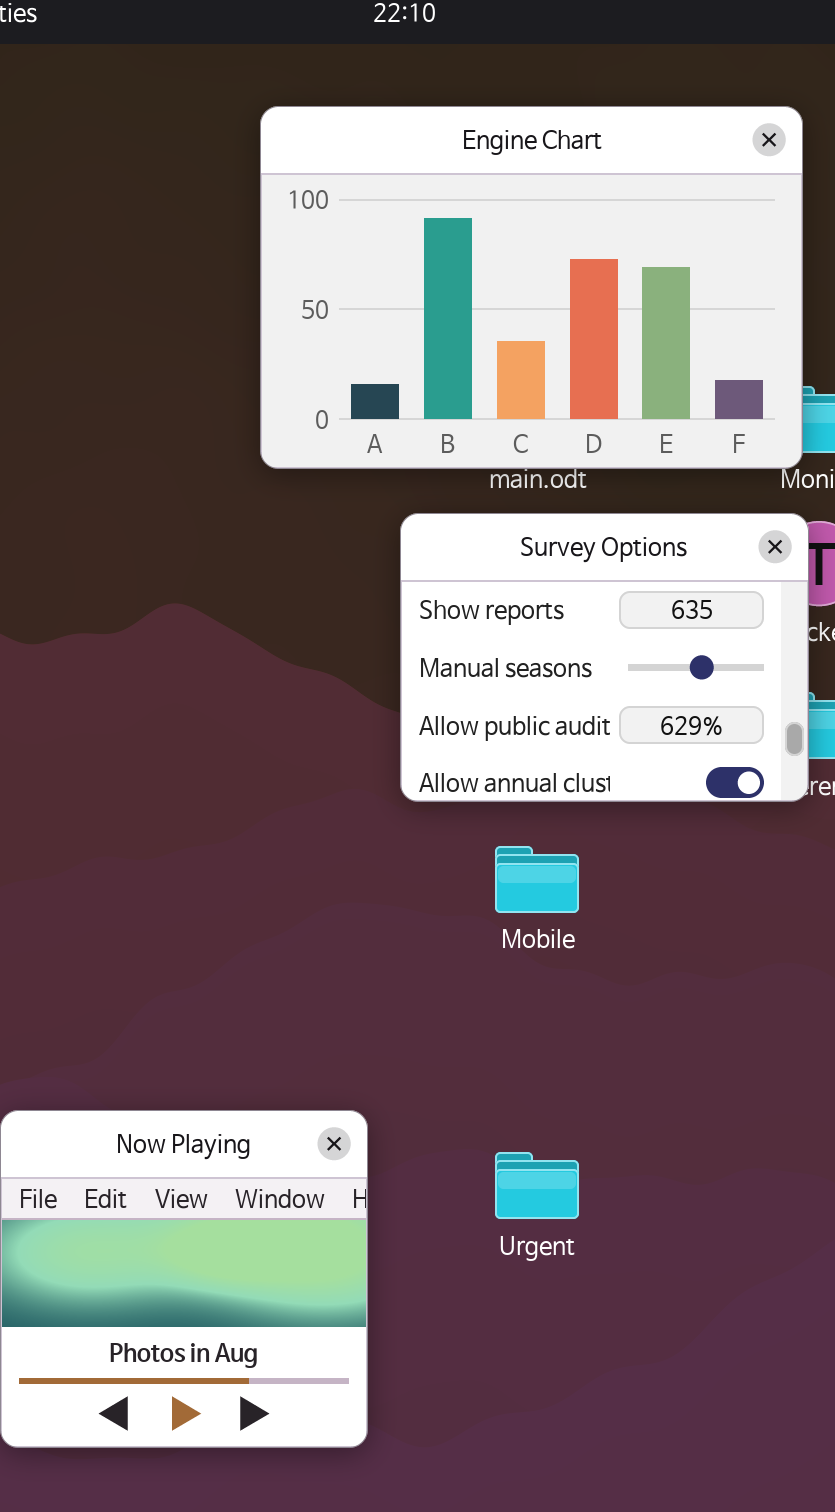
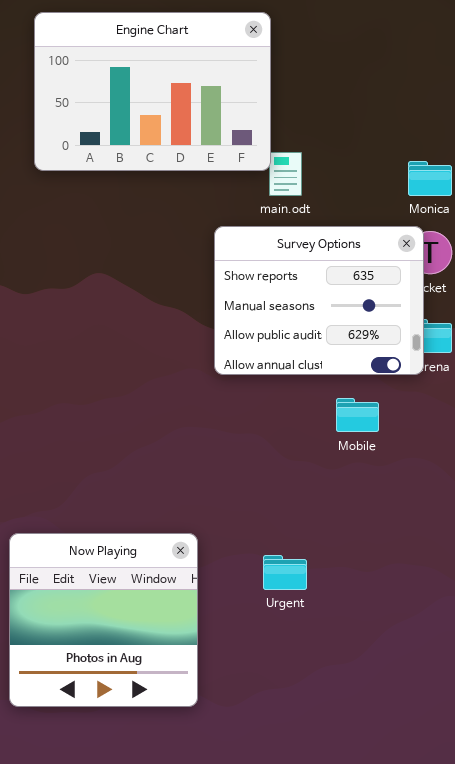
Engine Chart: [260,106,803,469] -> [34,12,271,171], moved, resized
Mobile: [495,846,579,913] -> [336,398,379,432], moved

